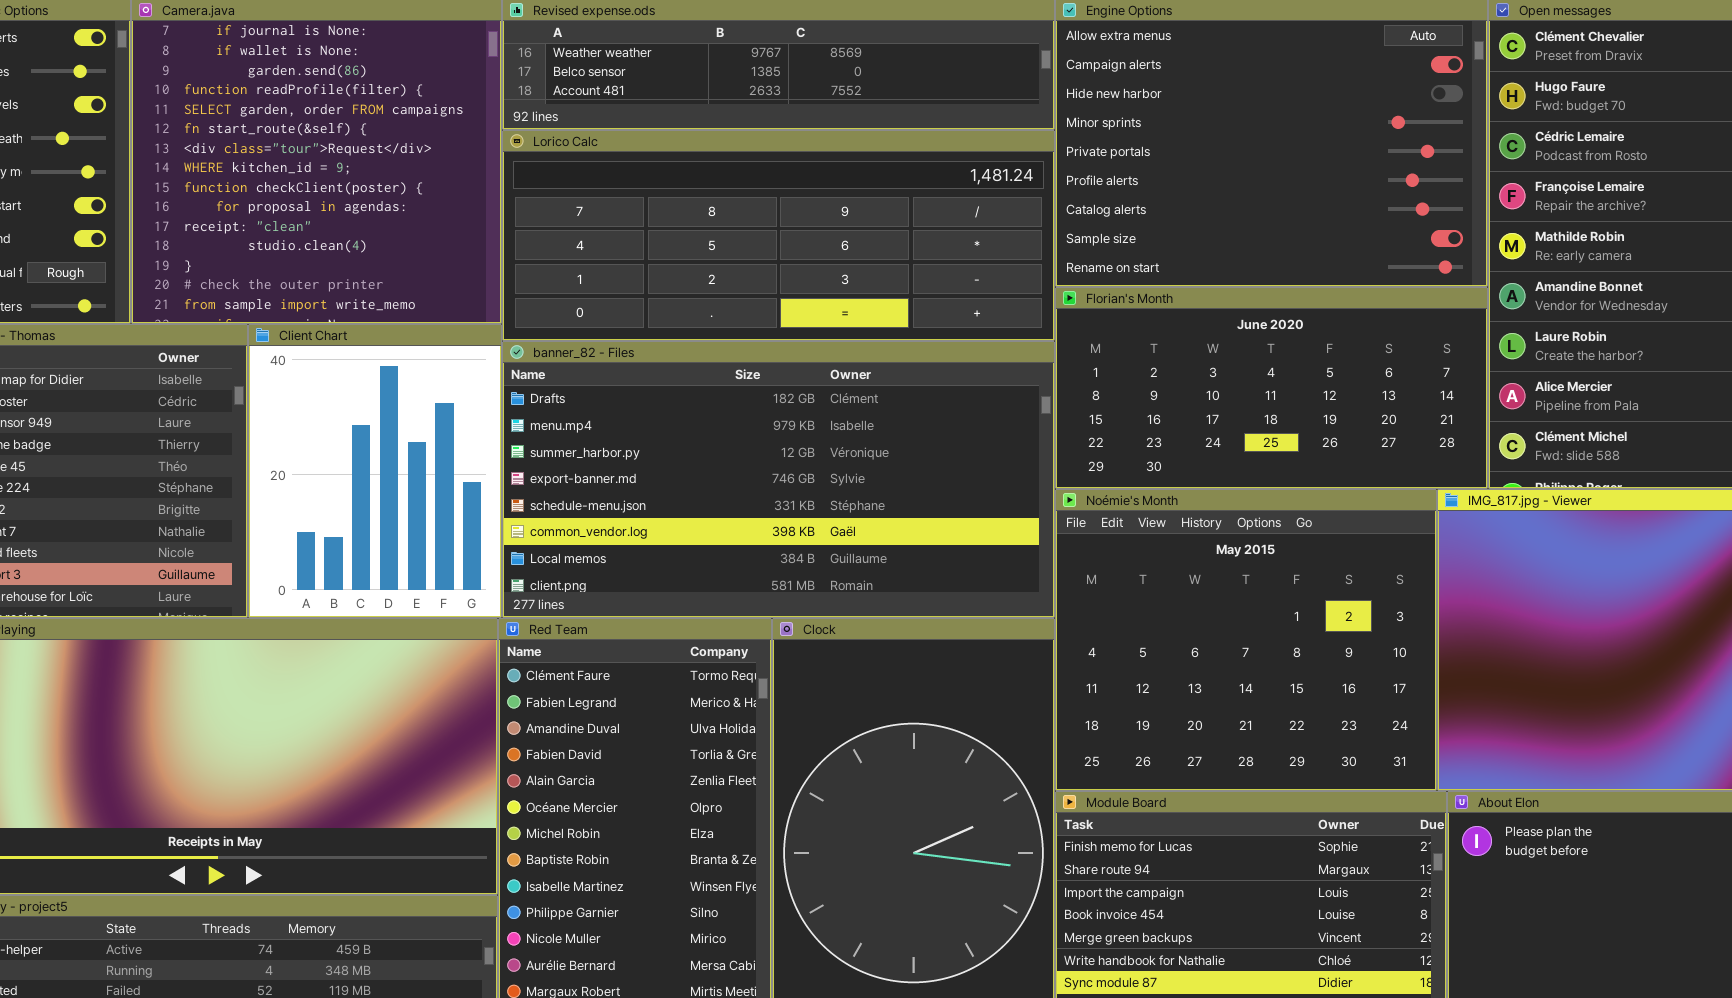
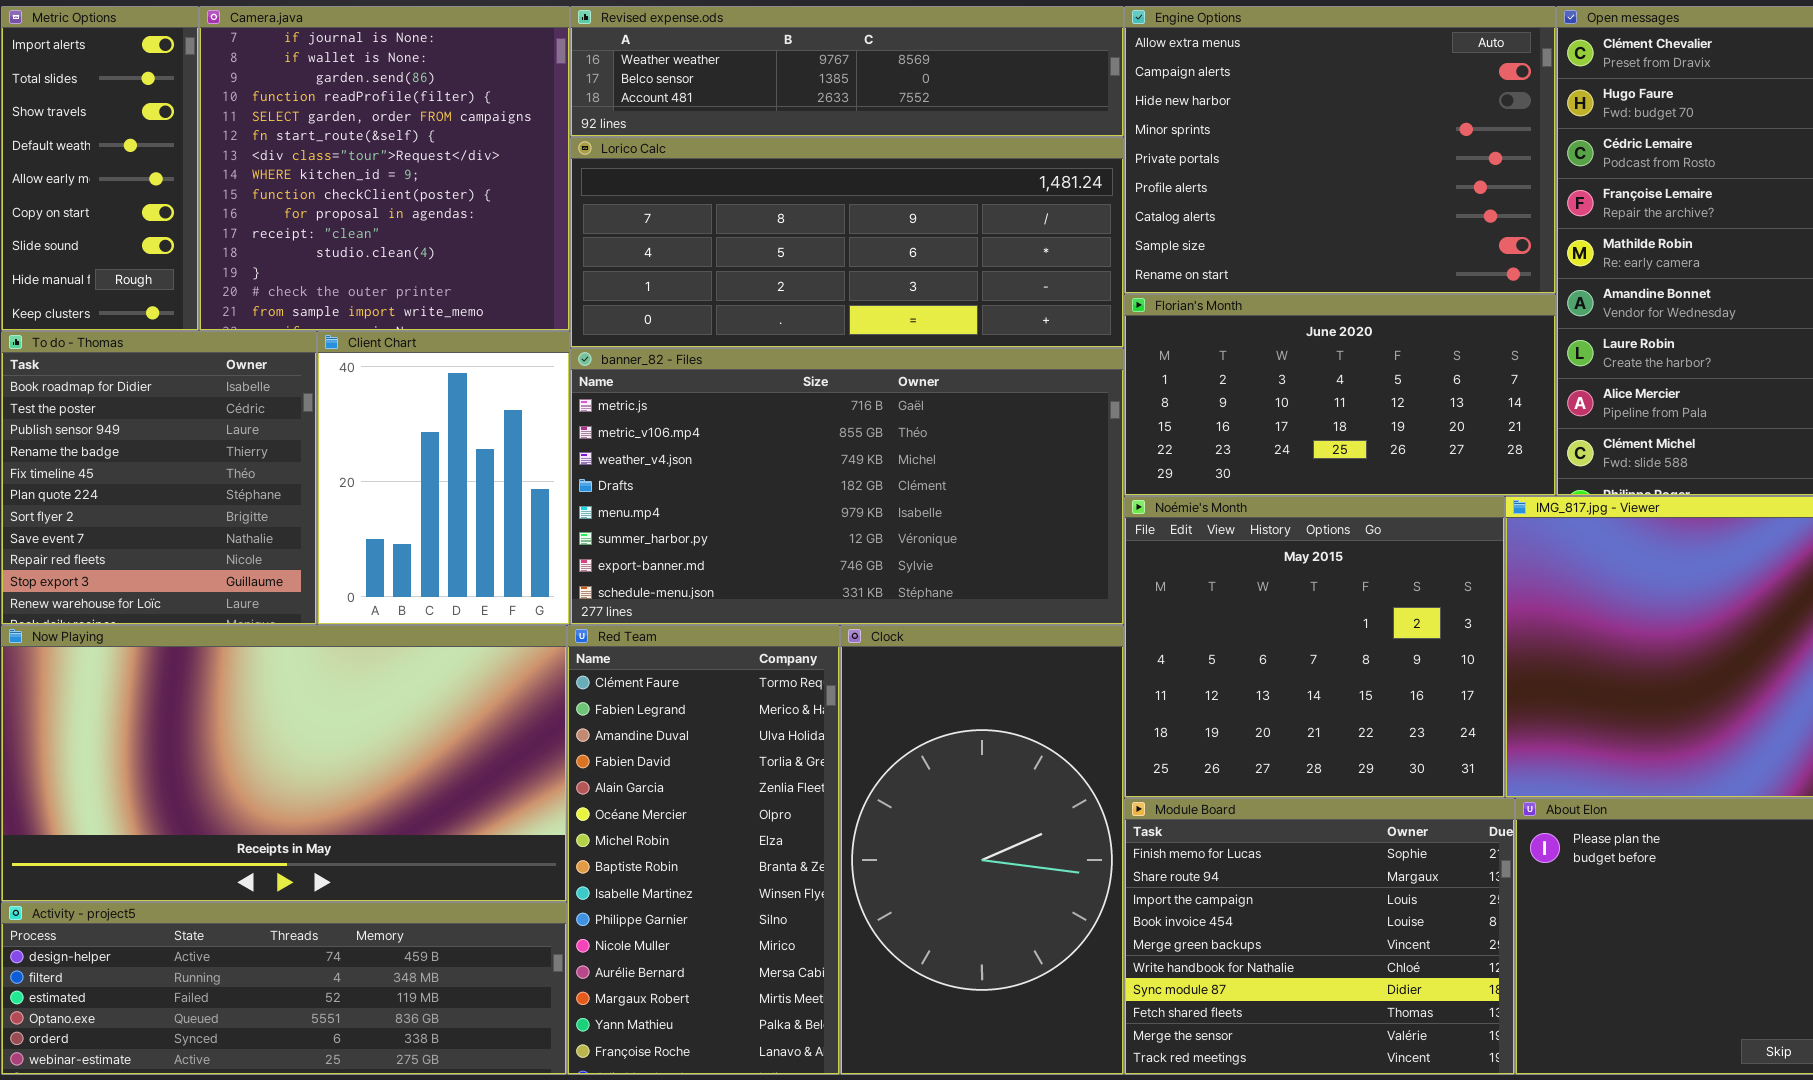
banner_82 - Files: [502,341,1055,618] -> [570,348,1124,625], scrolled up 3 rows

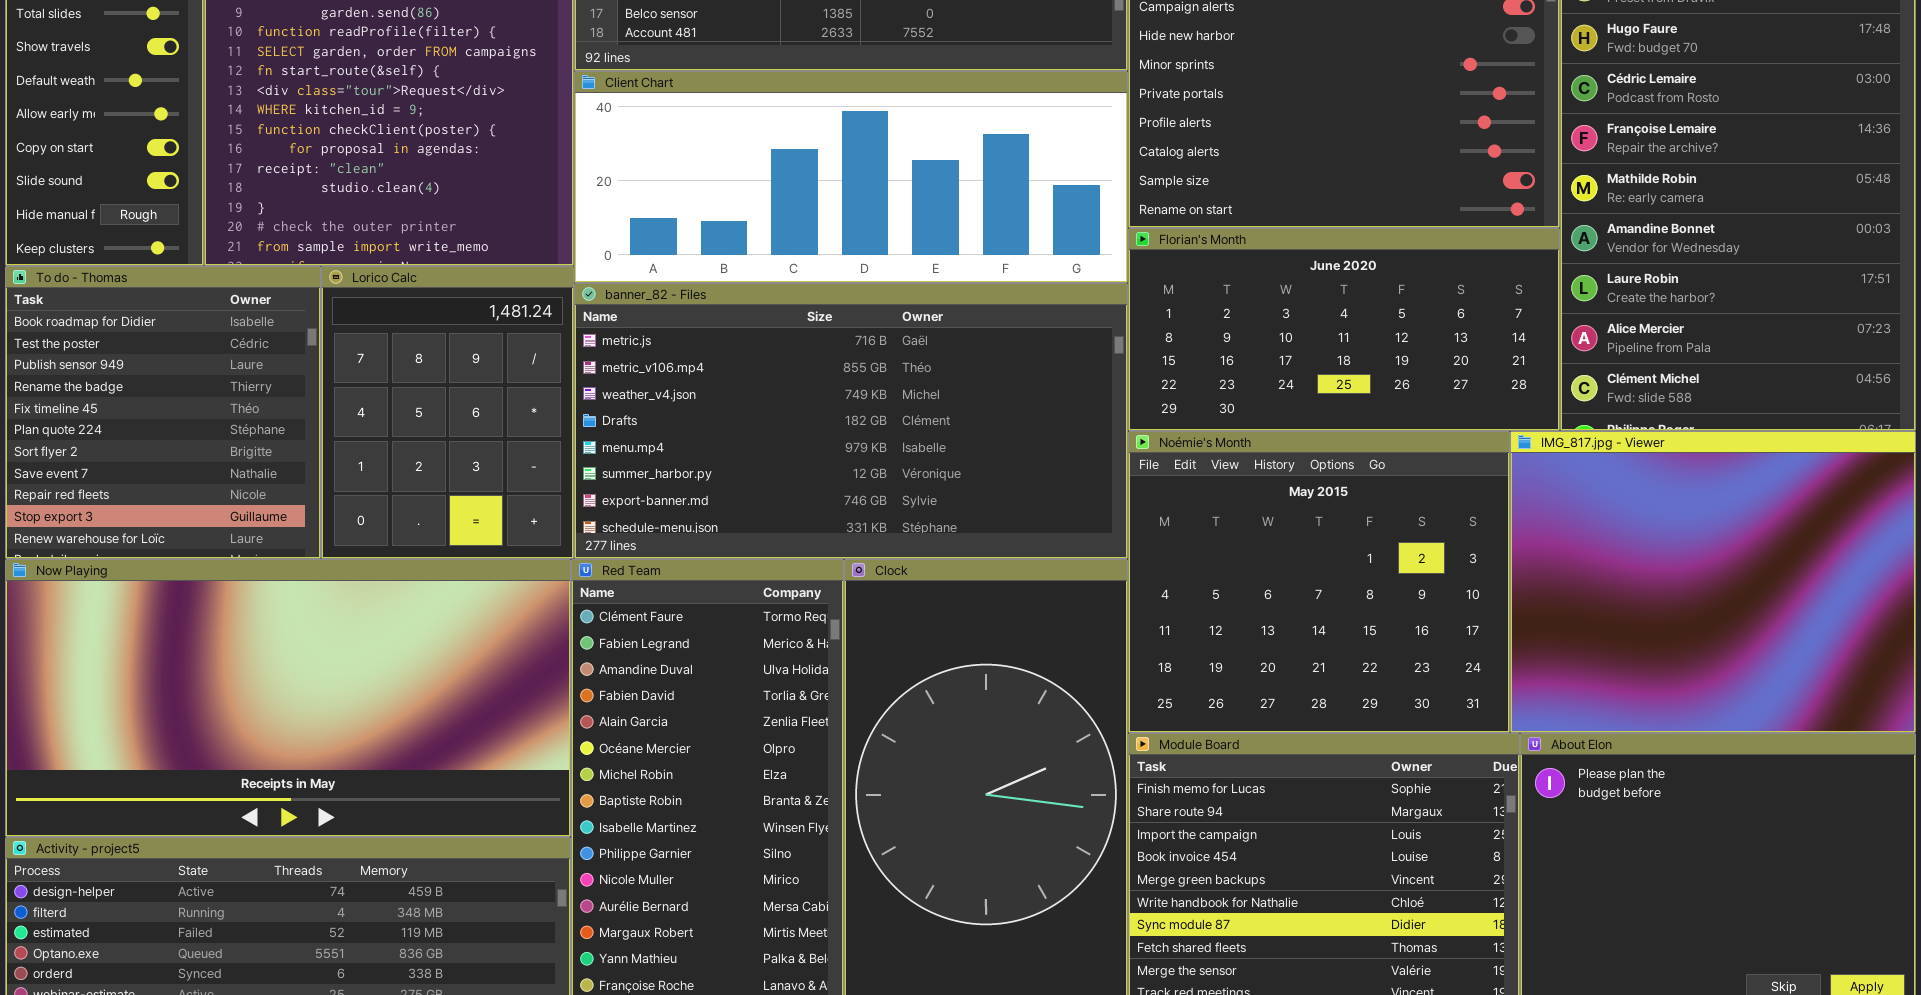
Lorico Calc: [570,137,1124,348] -> [321,266,574,559], moved, resized
Client Chart: [317,331,570,625] -> [574,71,1128,283], moved, resized

